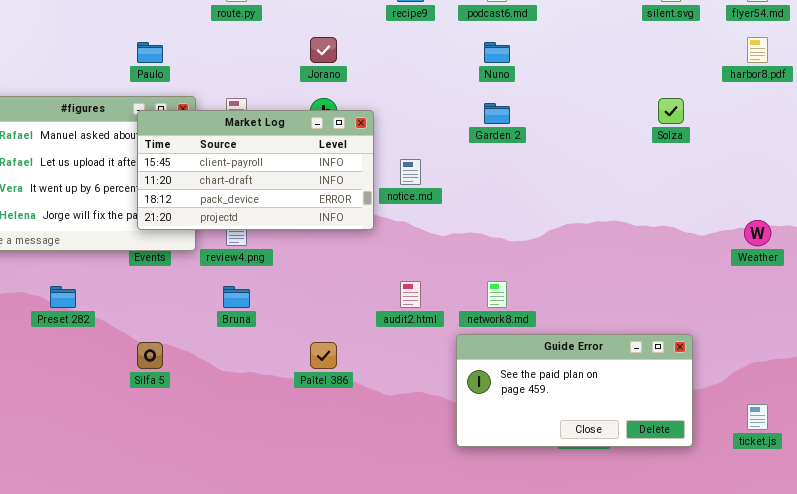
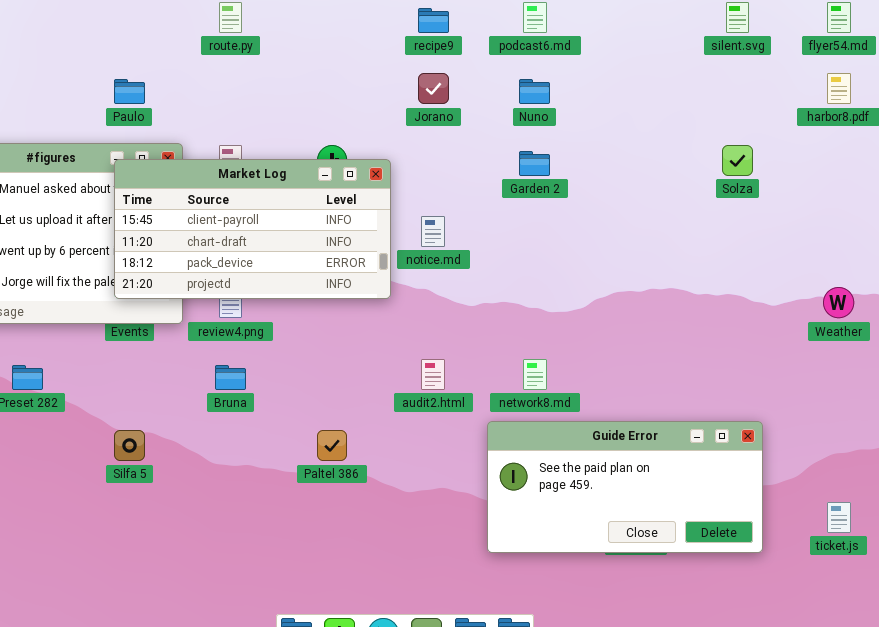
Jorano: [310,37,337,63] -> [418,73,449,104], moved

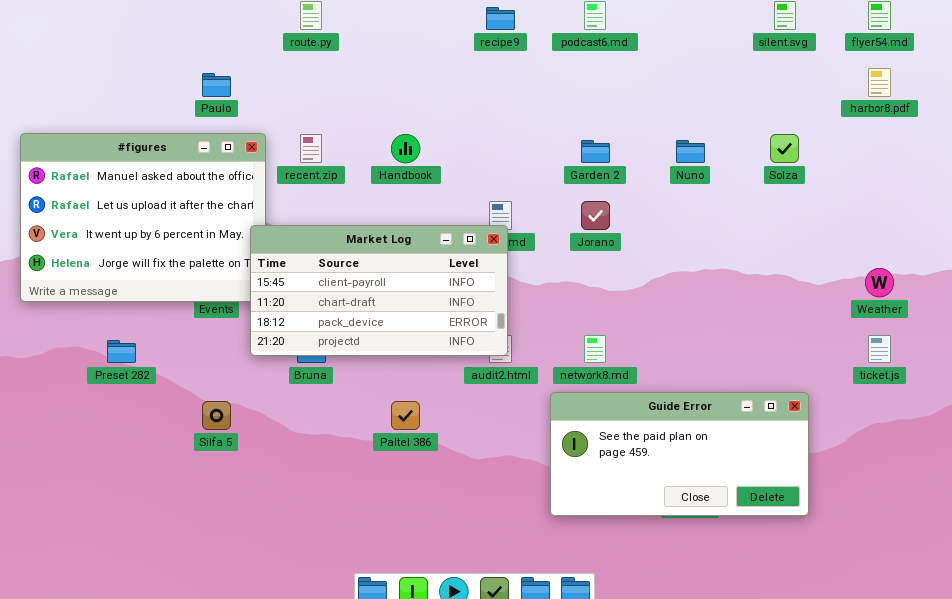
Jorano: [418,73,449,104] -> [581,201,610,230], moved
Nuno: [519,79,550,104] -> [676,140,705,163], moved
Market Log: [114,159,391,299] -> [250,225,508,356], moved
ticket.js: [827,502,851,533] -> [868,335,891,363], moved

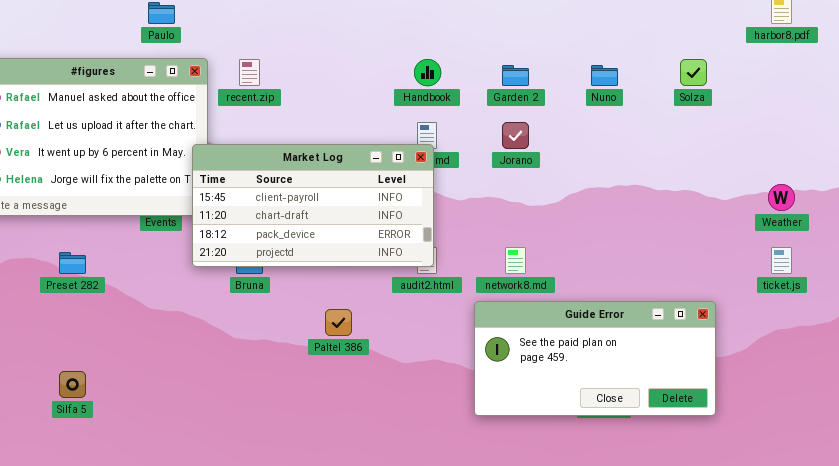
Handbook: [391,134,420,163] -> [414,59,441,86], moved
Silfa 5: [202,401,231,430] -> [59,371,86,398], moved

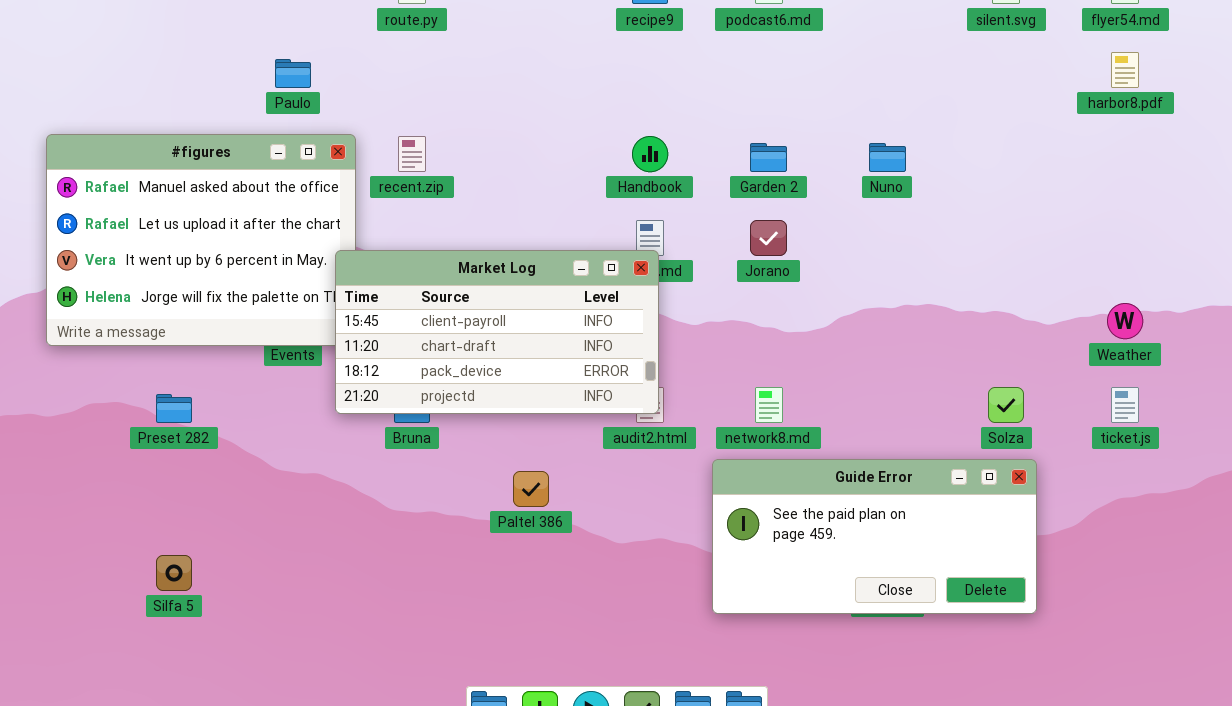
Solza: [680,59,707,86] -> [988,387,1024,423], moved

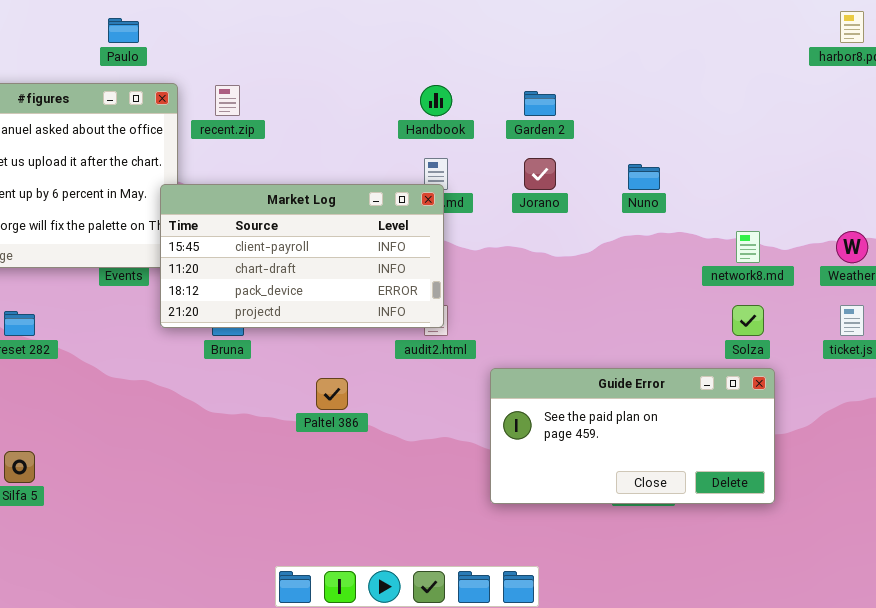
Nuno: [869,143,906,172] -> [628,164,660,190], moved
network8.md: [755,387,783,423] -> [736,231,760,263], moved

